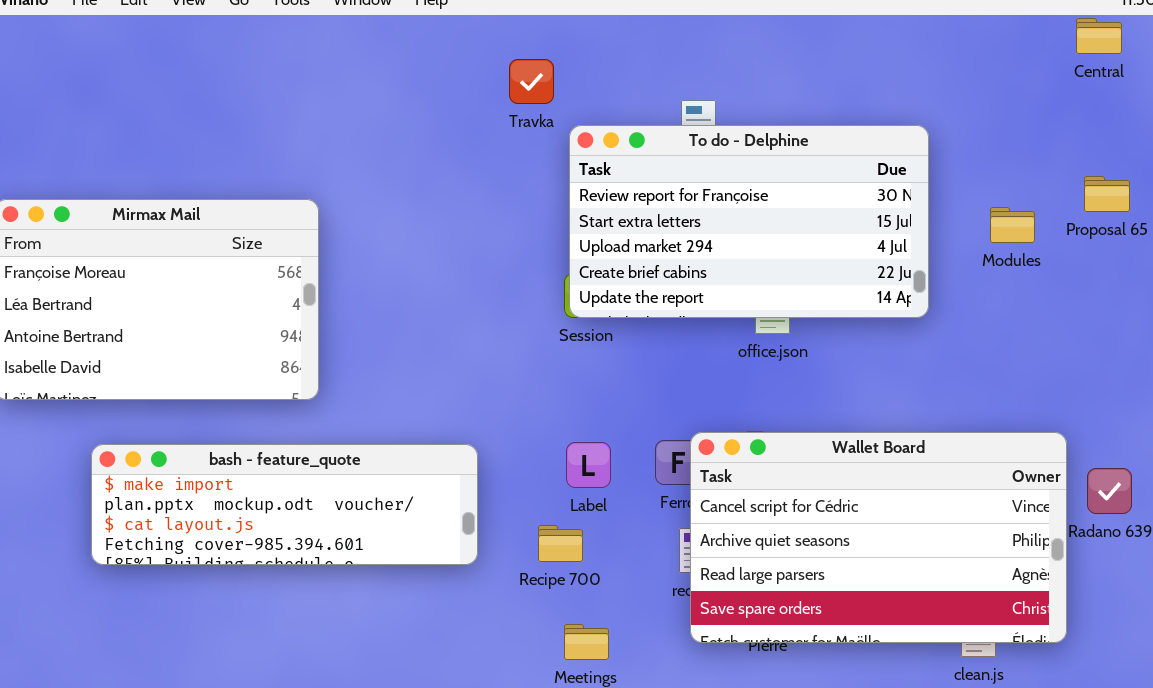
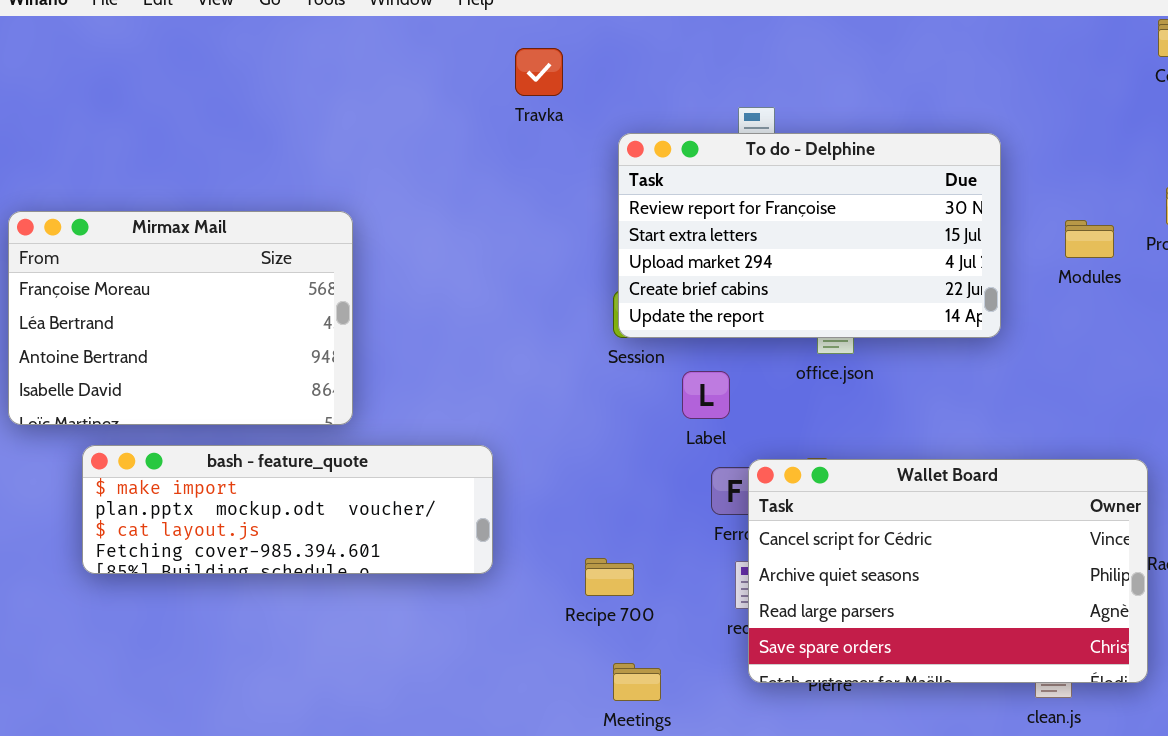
Travka: [509,59,554,104] -> [515,48,563,96], moved
Label: [566,442,611,488] -> [682,371,730,419], moved
bash - feature_quote: [91,444,478,565] -> [82,445,493,574], moved

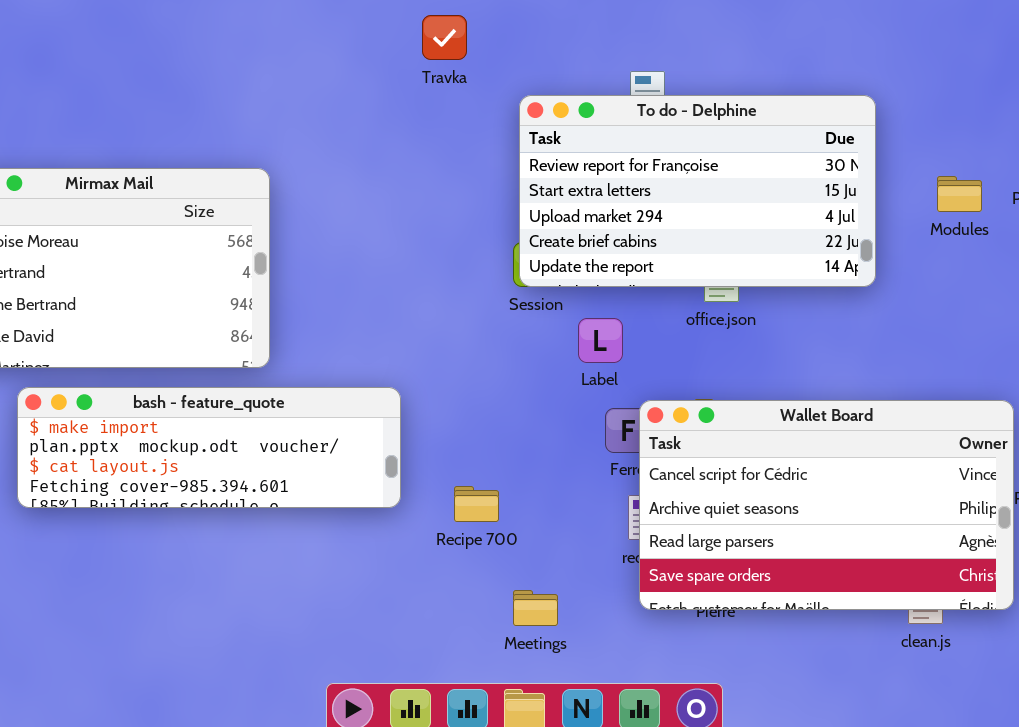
Recipe 700: [585,558,634,596] -> [454,486,499,522], moved

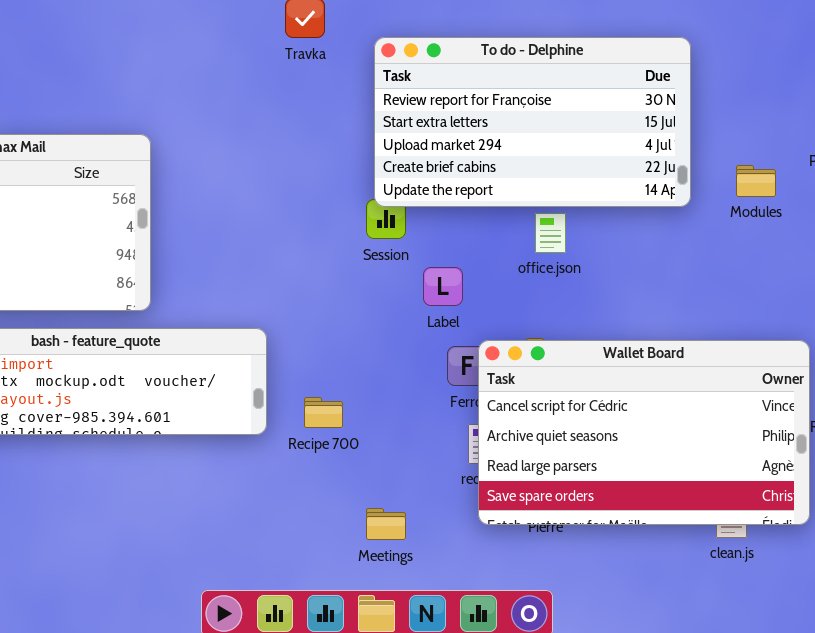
To do - Delphine: [519,95,876,287] -> [374,37,691,207], moved
Modules: [937,176,982,212] -> [736,165,776,197], moved
Recipe 700: [454,486,499,522] -> [304,397,343,428], moved

